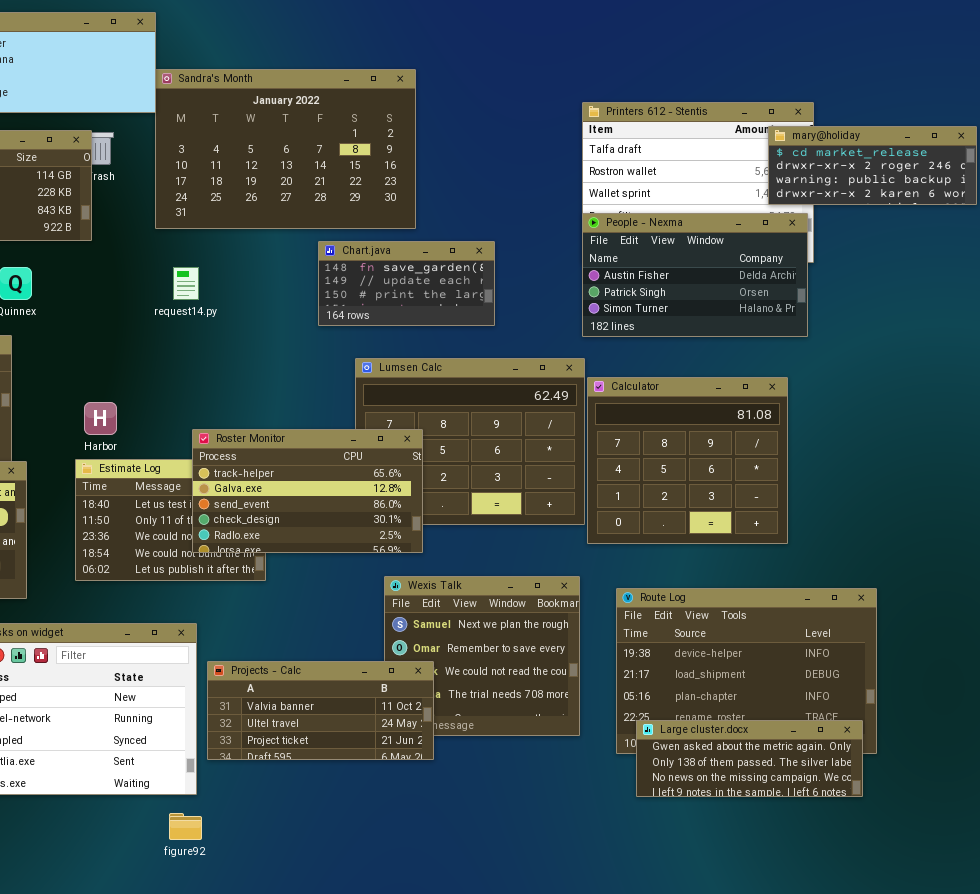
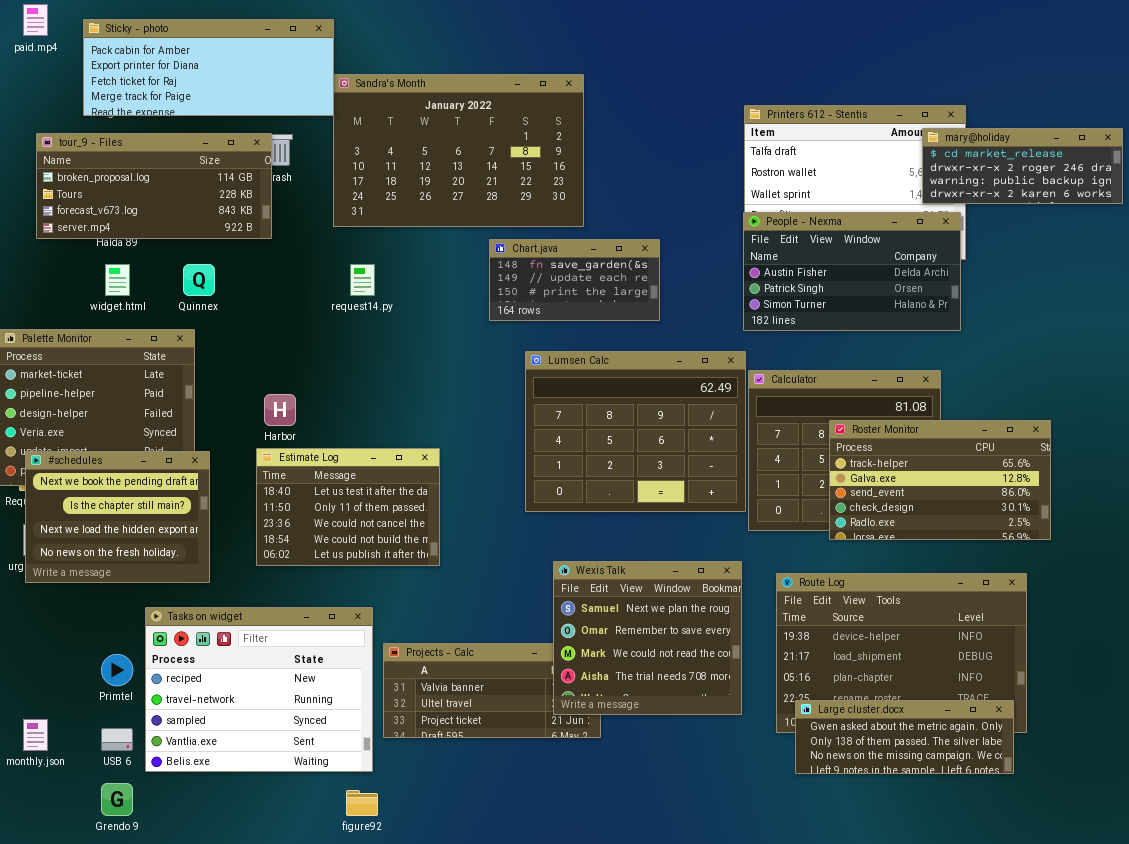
Roster Monitor: [192,429,423,553] -> [829,420,1051,540], moved
Wexis Talk: [384,576,580,736] -> [553,561,742,715], raised

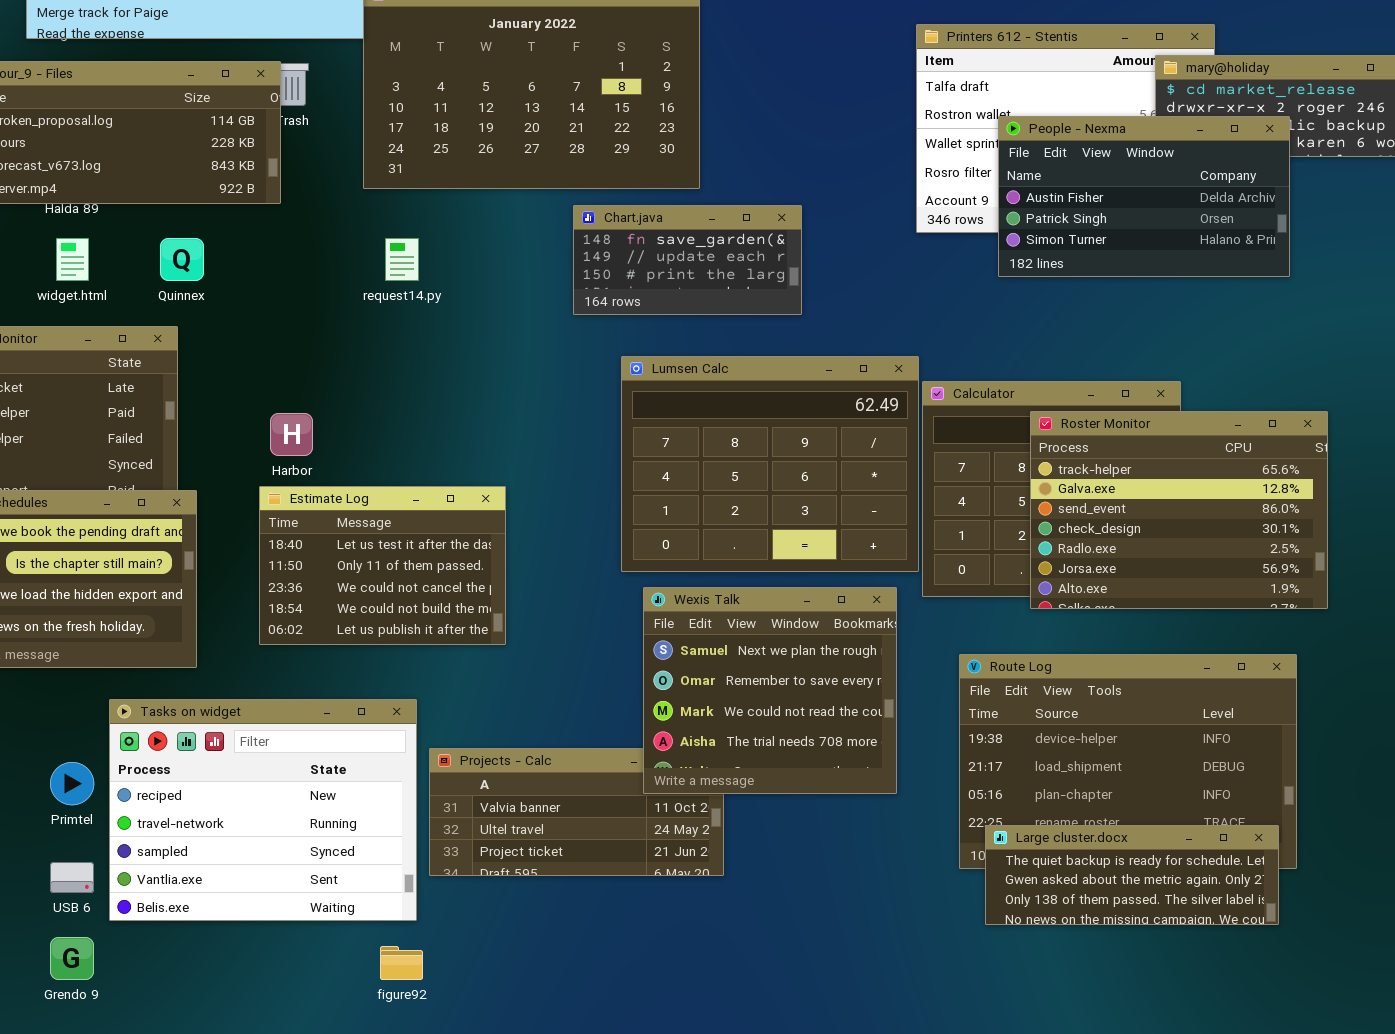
People - Nexma: [743,212,961,331] -> [998,116,1290,277], moved
Roster Monitor: [829,420,1051,540] -> [1030,411,1328,609], resized
Wexis Talk: [553,561,742,715] -> [643,587,897,794], moved
Large cluster.docx: [795,700,1014,774] -> [985,825,1279,925], scrolled up 1 row

